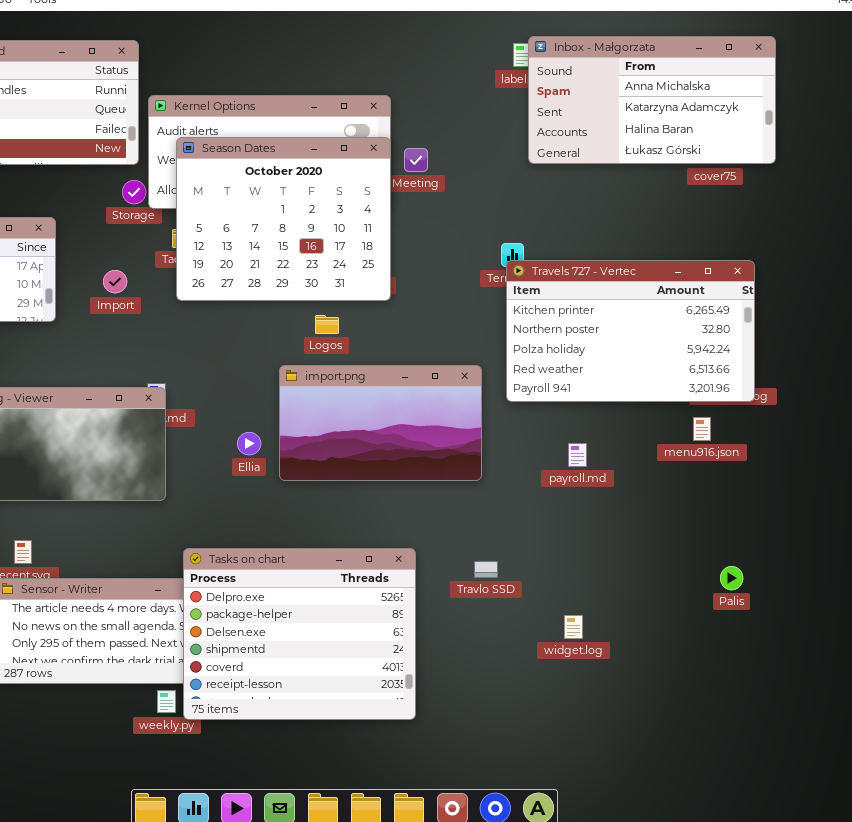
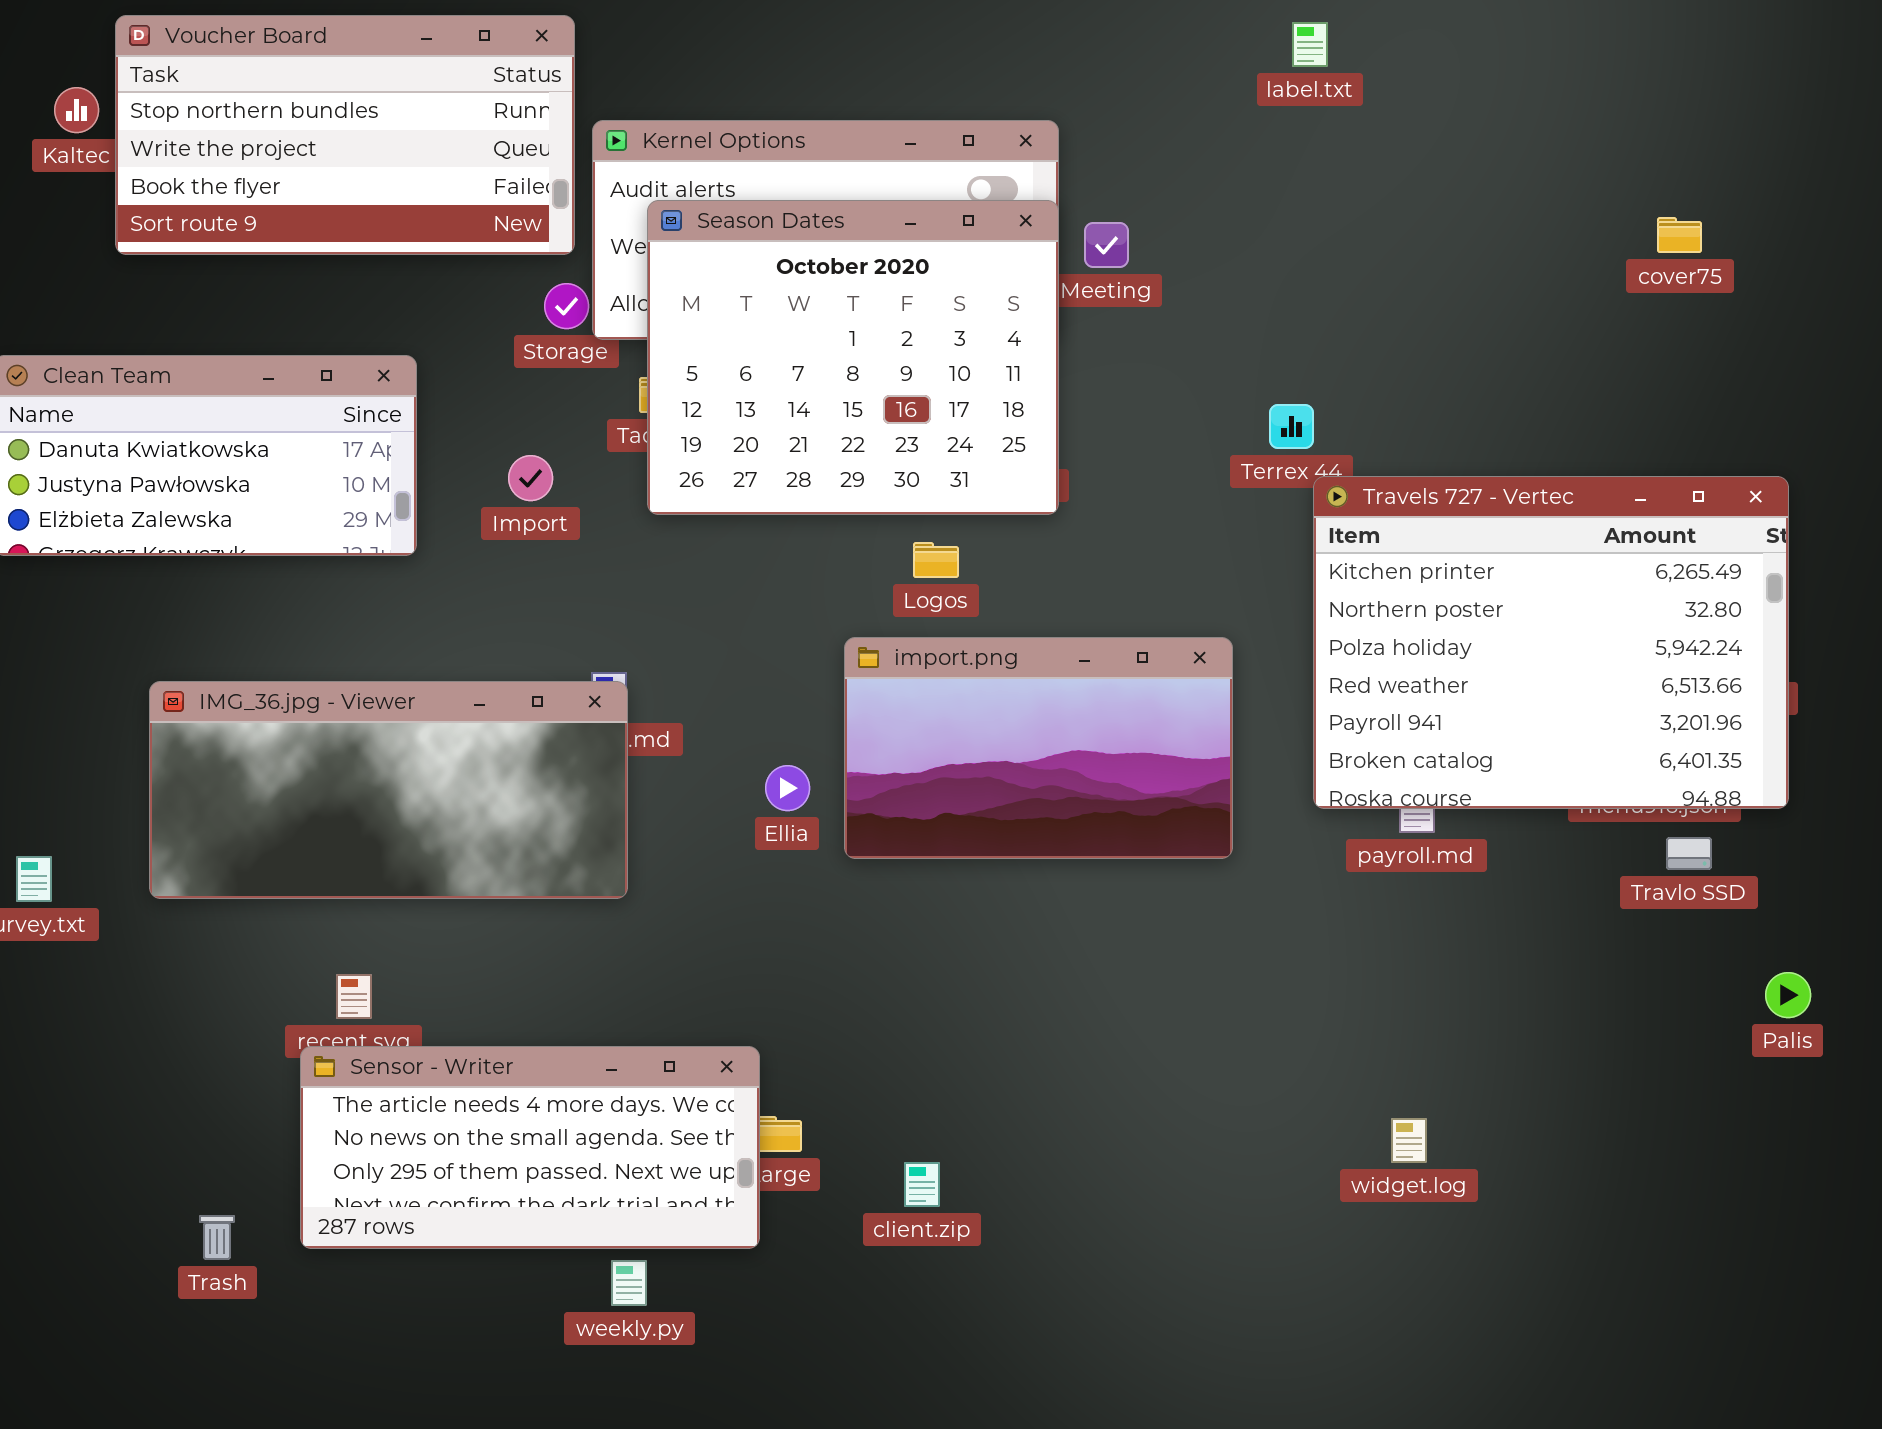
Inbox - Małgorzata: [528,36,776,164] -> none, closed
Travels 727 - Vertec: [506,260,755,402] -> [1313,476,1789,809], moved, resized
Tasks on chart: [183,548,416,720] -> none, closed
Travlo SSD: [474,561,498,578] -> [1666,837,1712,870], moved
Palis: [720,566,743,590] -> [1765,972,1811,1018], moved

